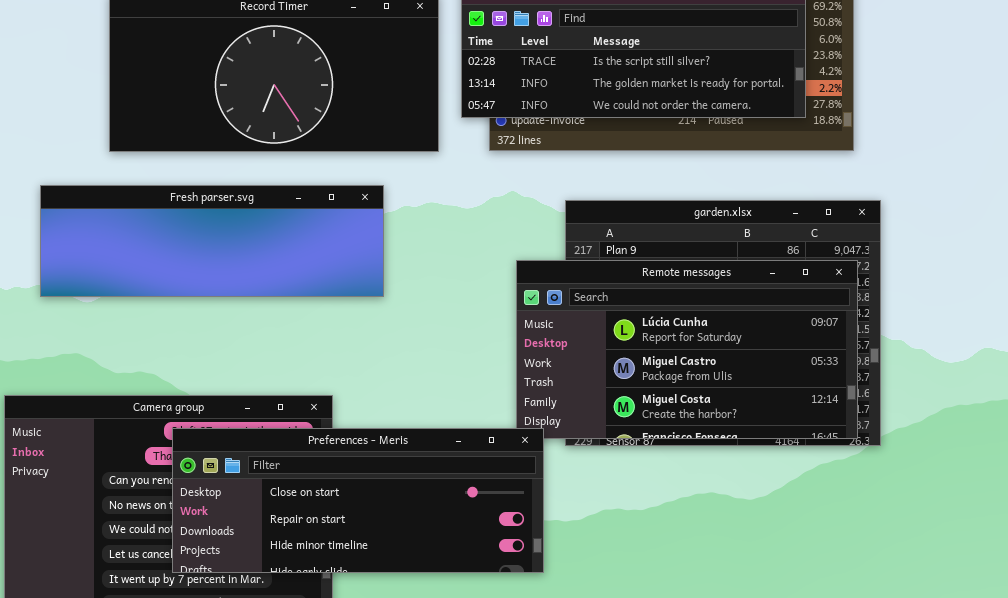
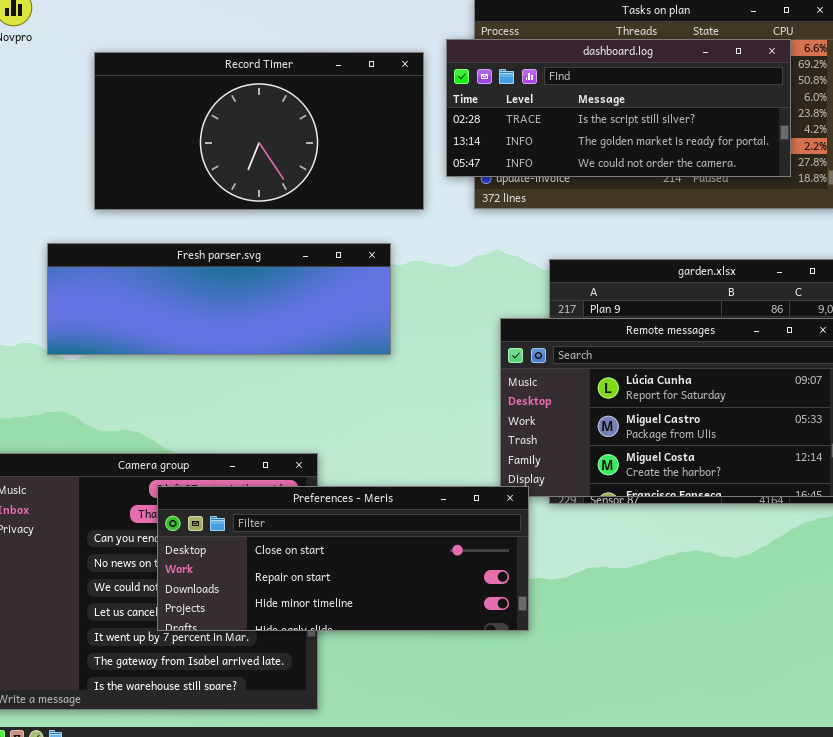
Fresh parser.svg: [40,185,384,297] -> [47,243,391,355], moved

